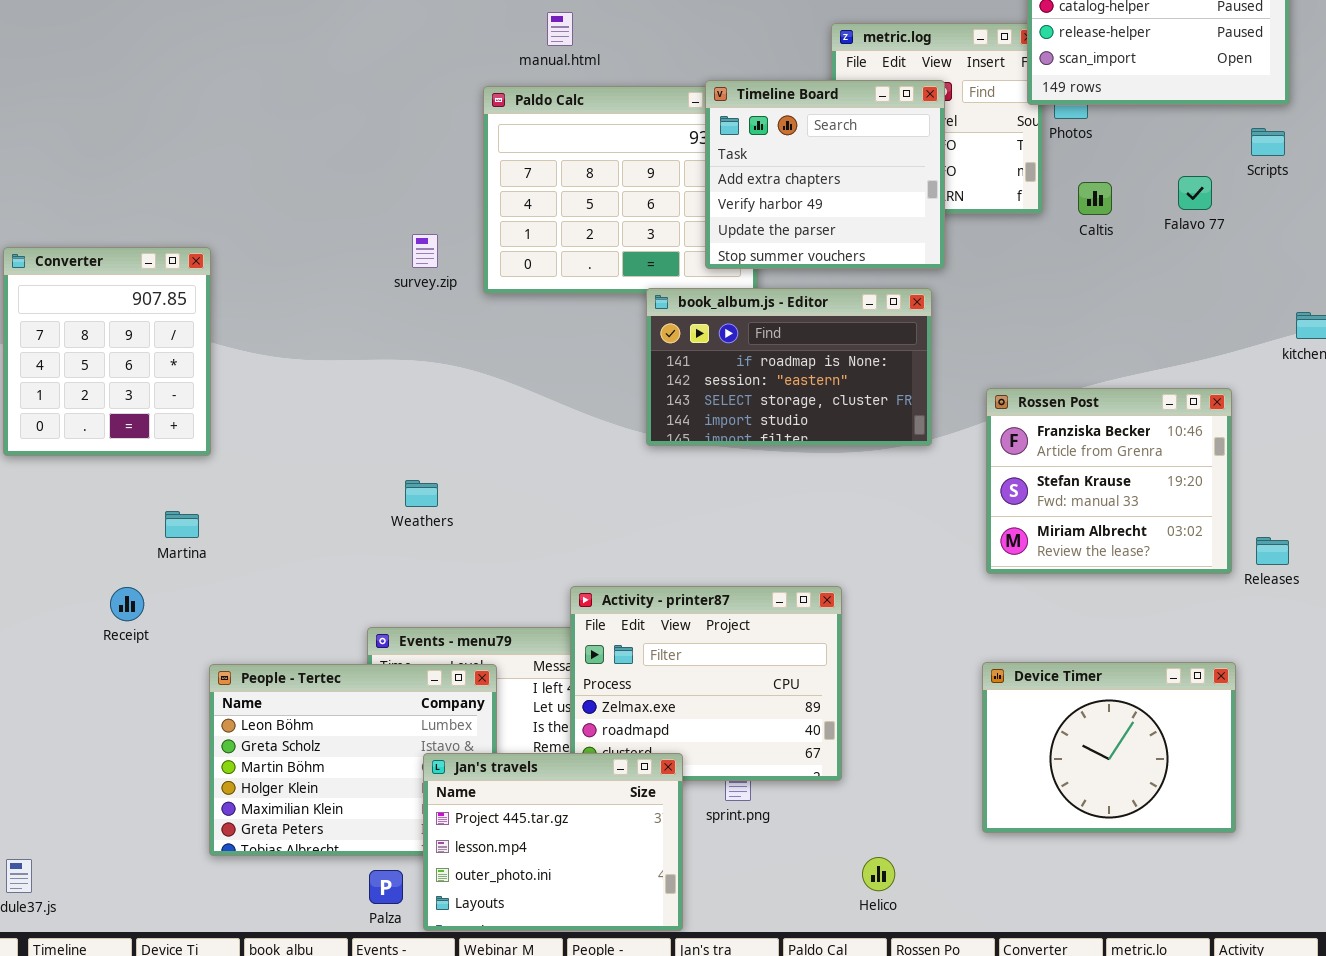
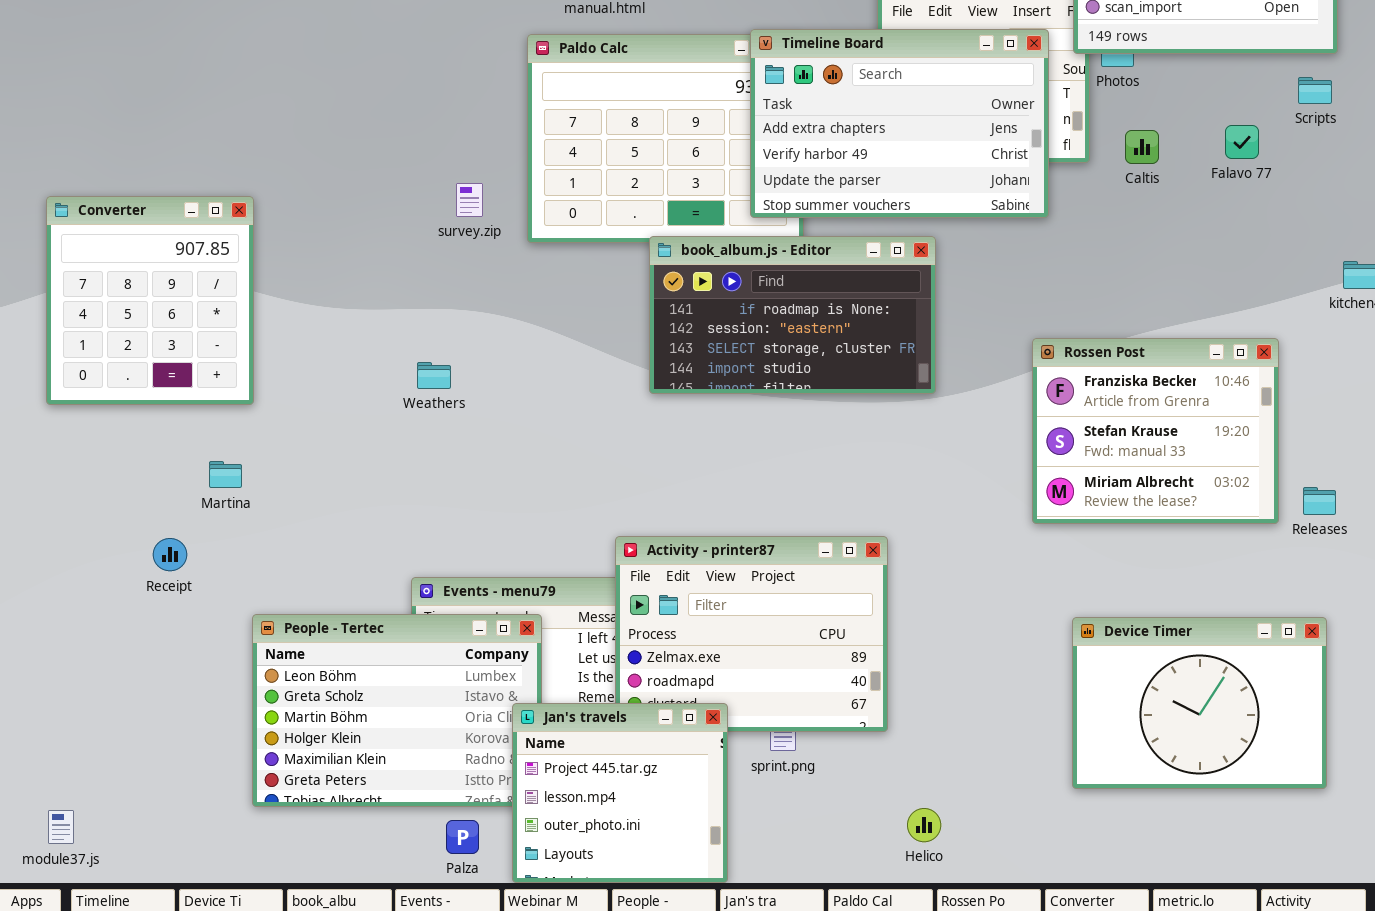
Timeline Board: [705,80,945,269] -> [750,29,1049,218], resized
book_album.js - Editor: [646,288,932,446] -> [649,236,936,394], moved
Weathers: [405,480,438,507] -> [417,362,451,389], moved
Device Timer: [982,662,1236,833] -> [1072,617,1327,789], moved
Jan's travels: [423,753,683,931] -> [512,703,728,883], resized
Palza: [369,870,403,904] -> [446,820,479,854], moved

